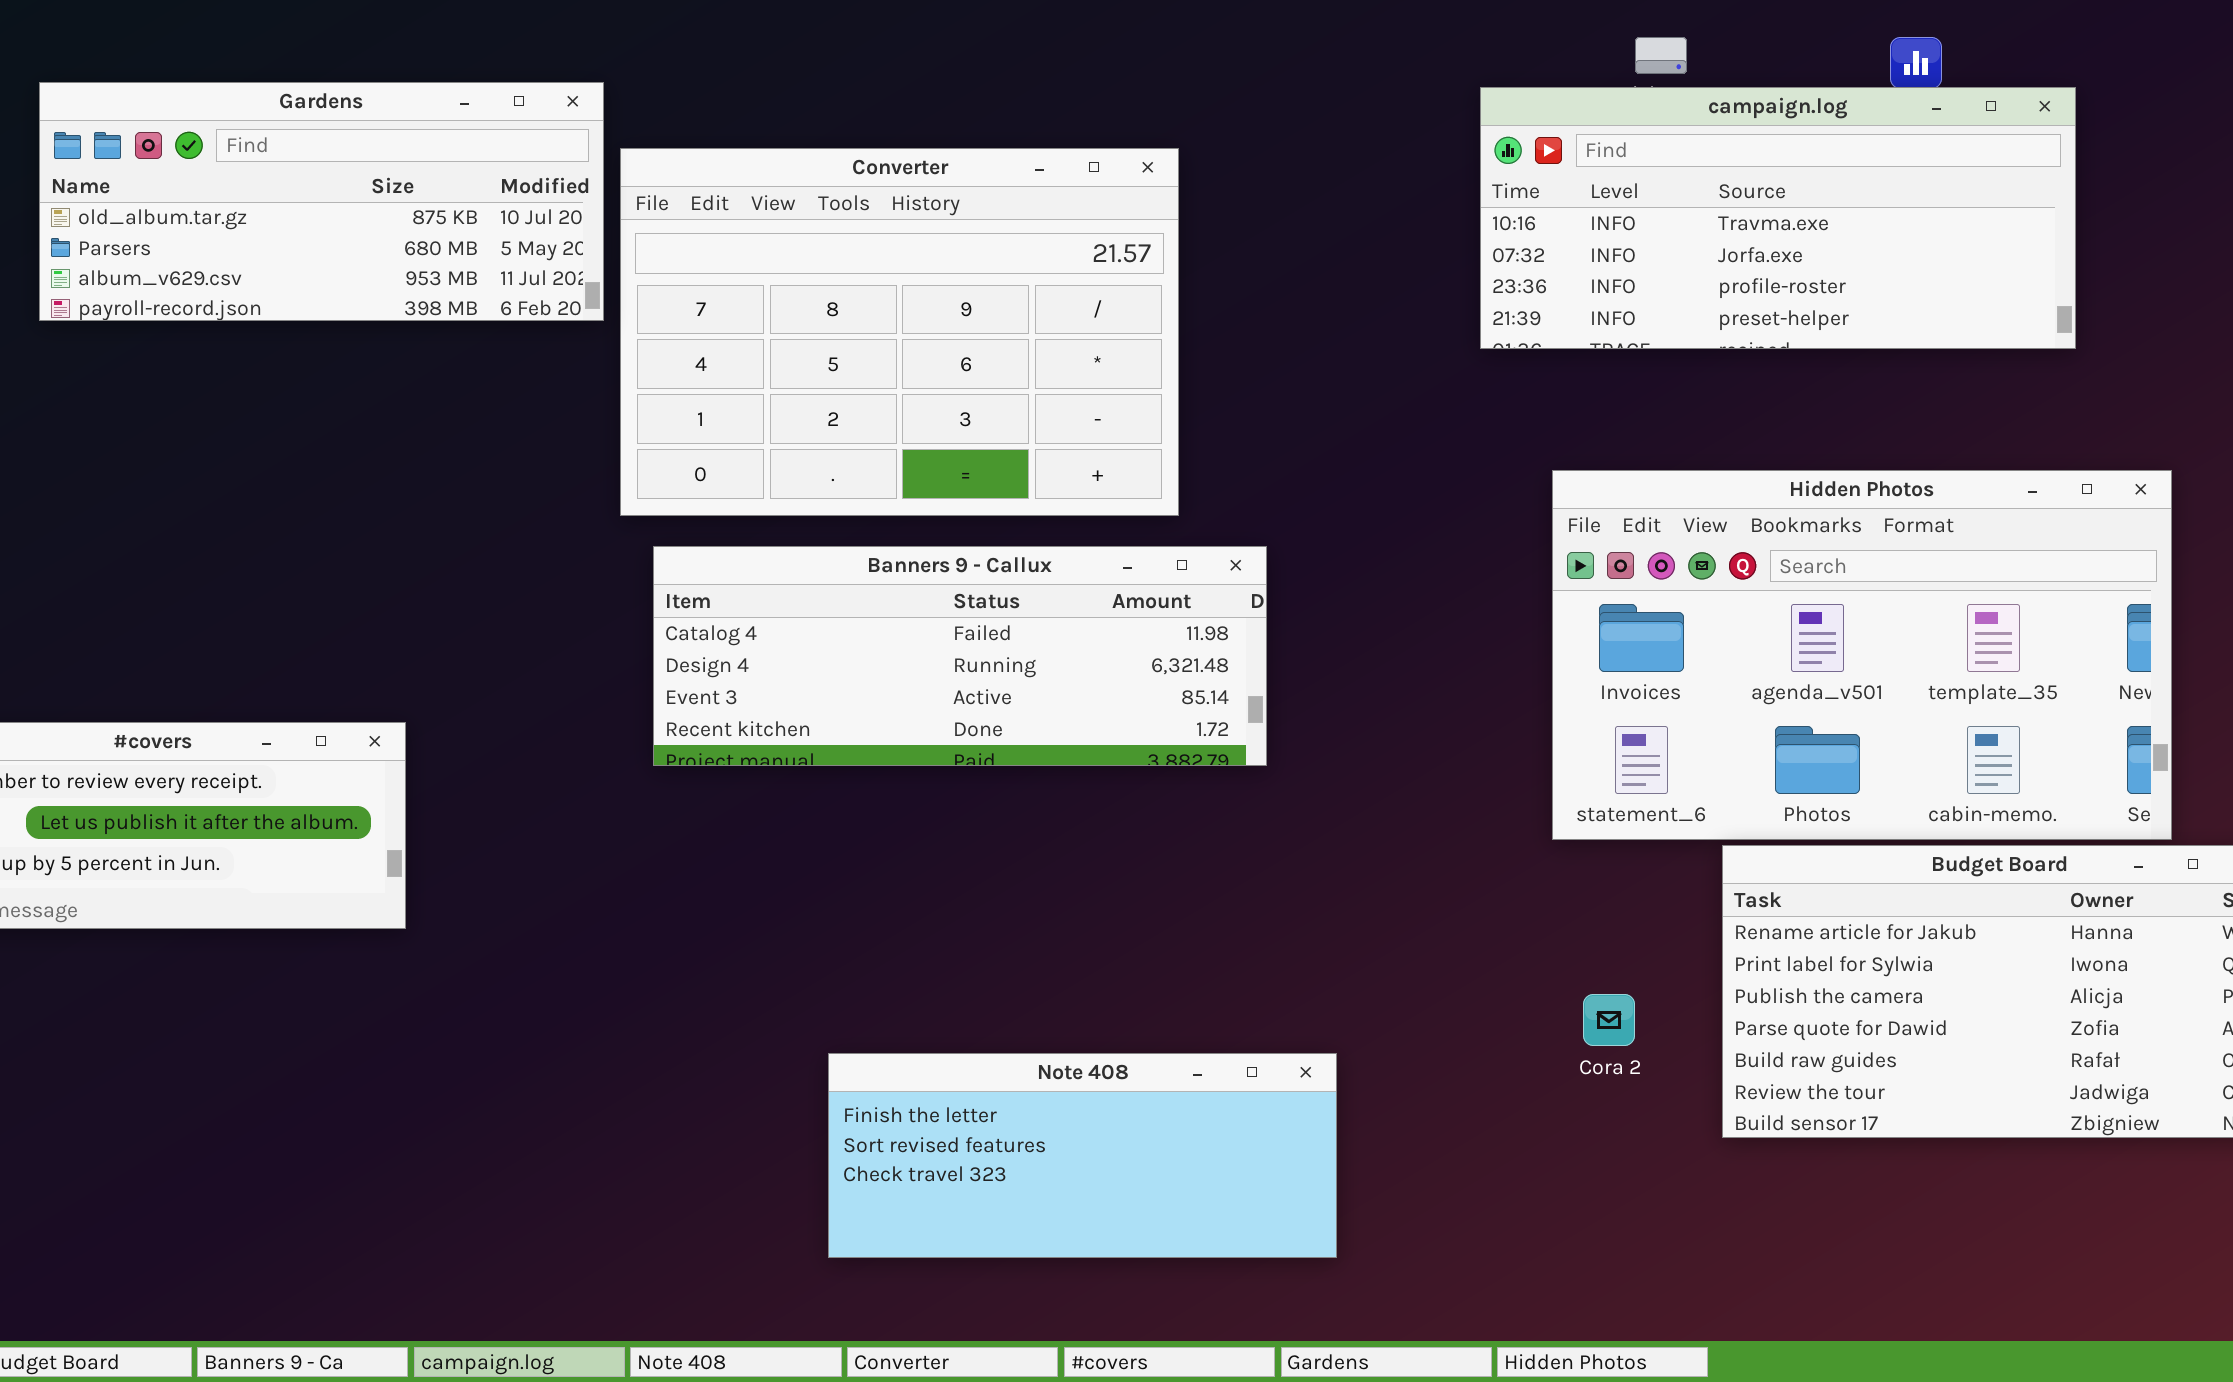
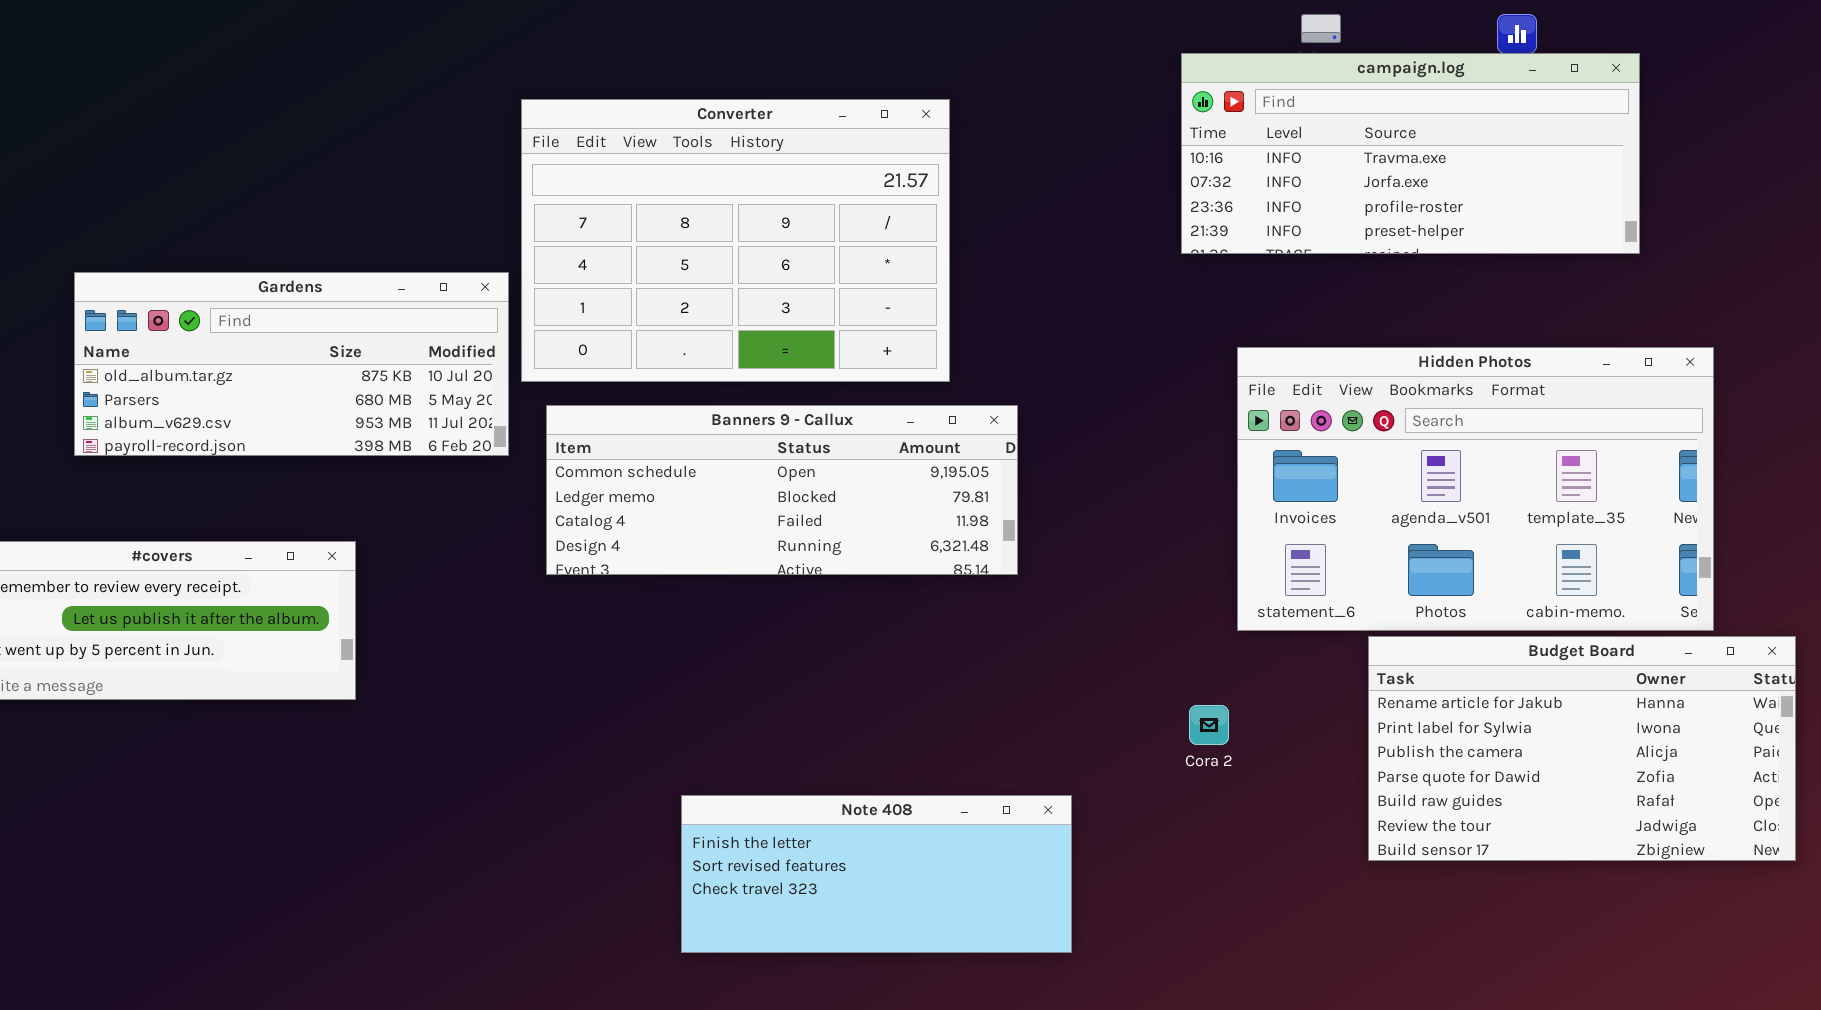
Gardens: [39,82,604,321] -> [74,272,509,456], moved
Banners 9 - Callux: [653,546,1267,766] -> [546,405,1018,575], scrolled up 2 rows
Cora 2: [1583,994,1635,1046] -> [1189,705,1229,745], moved

